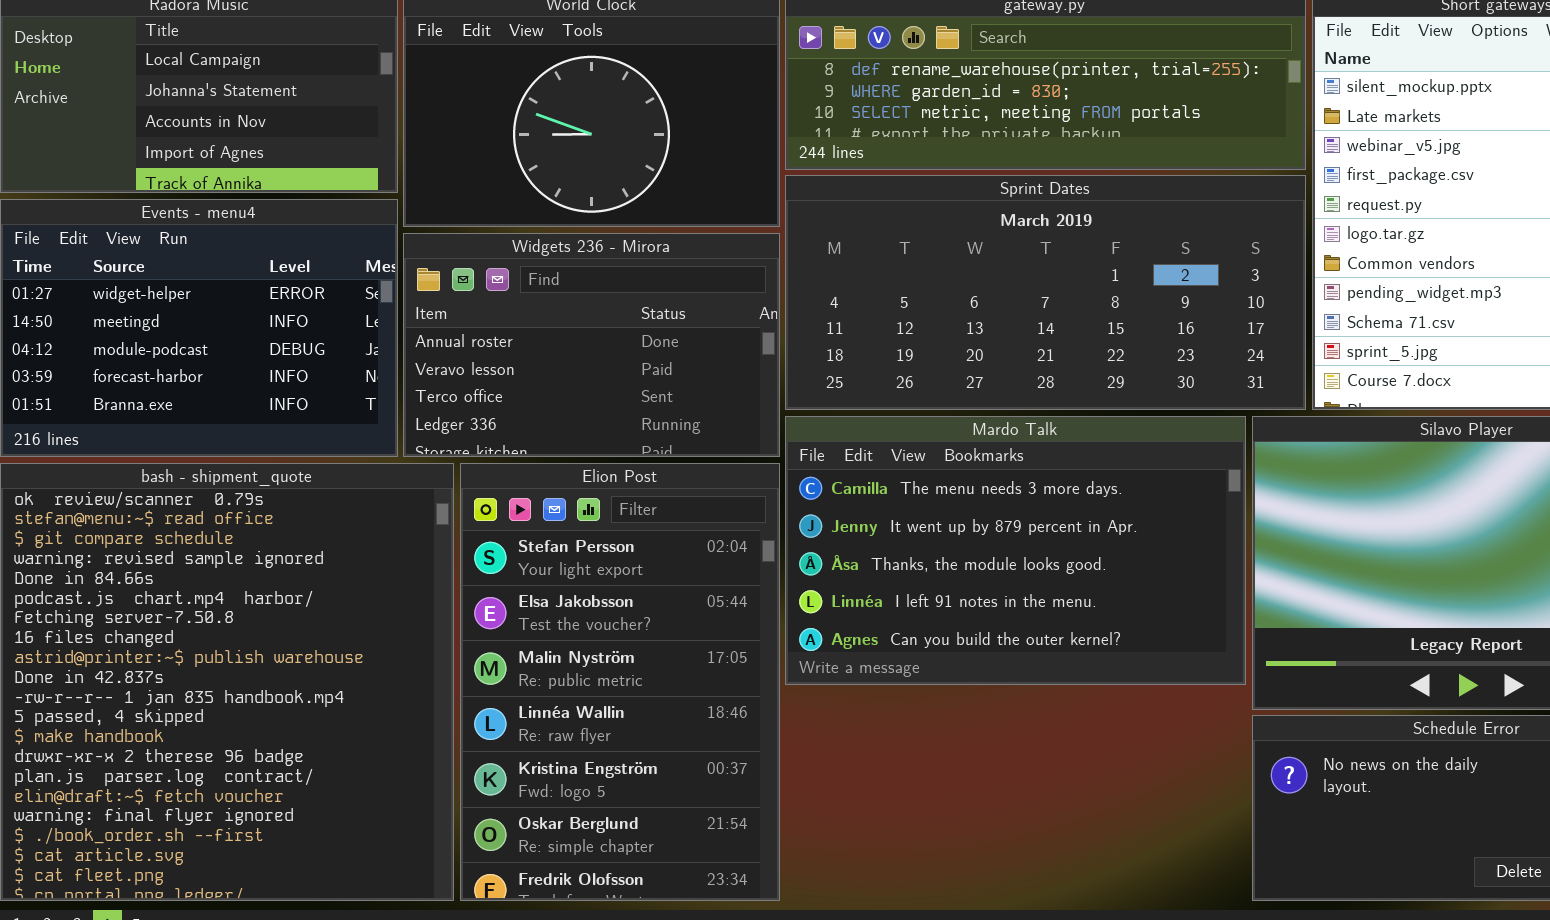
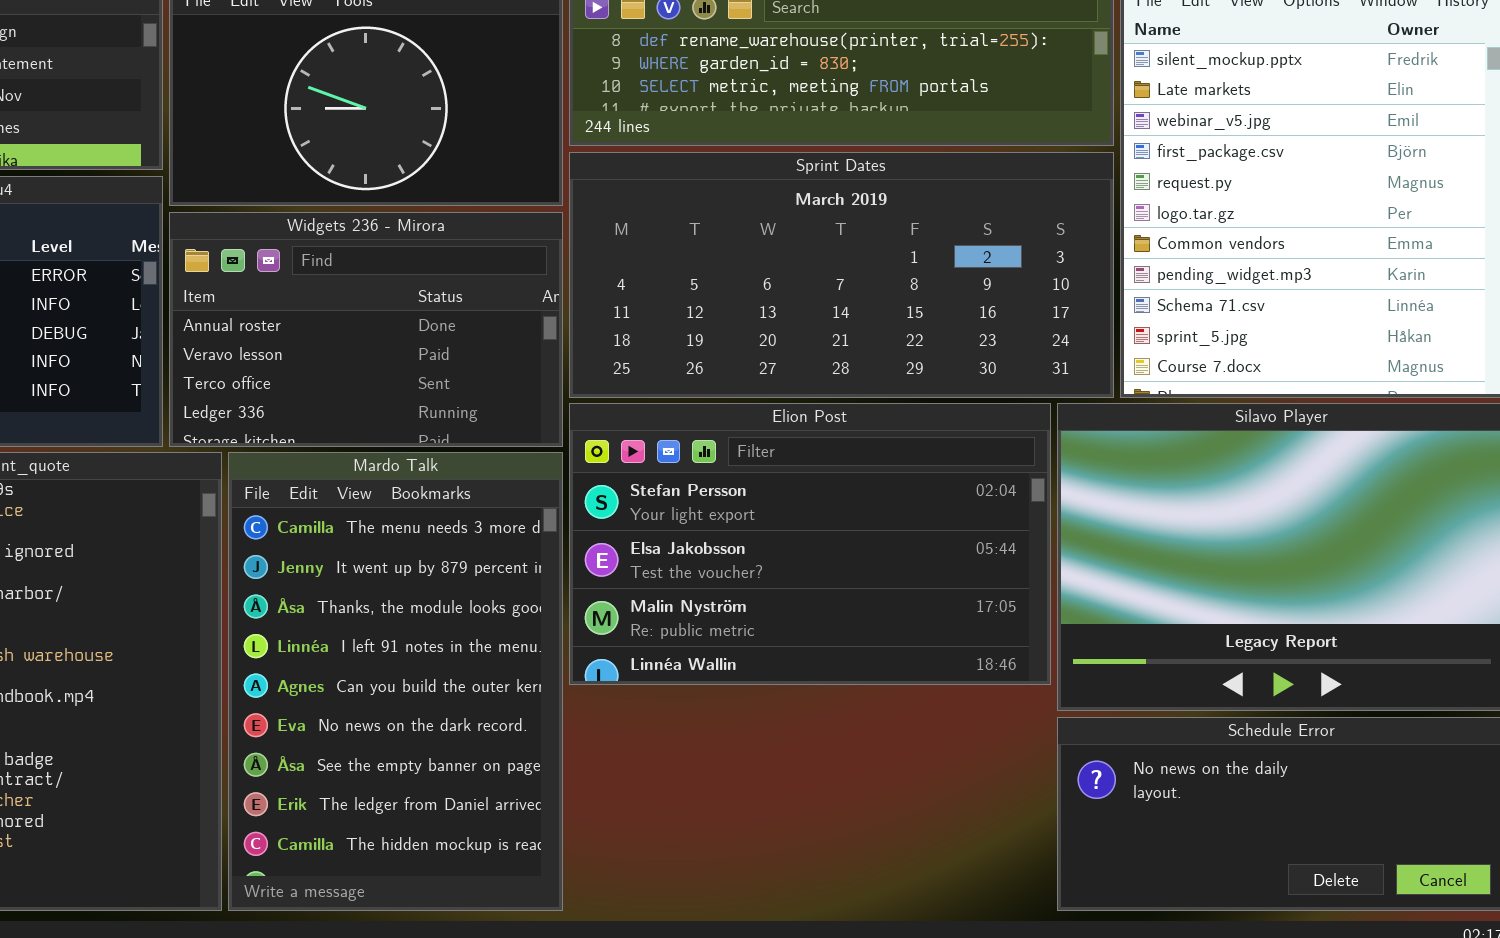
Mardo Talk: [785,416,1246,685] -> [228,452,563,911], moved, resized
Elion Post: [460,463,780,901] -> [569,403,1051,685], moved, resized

